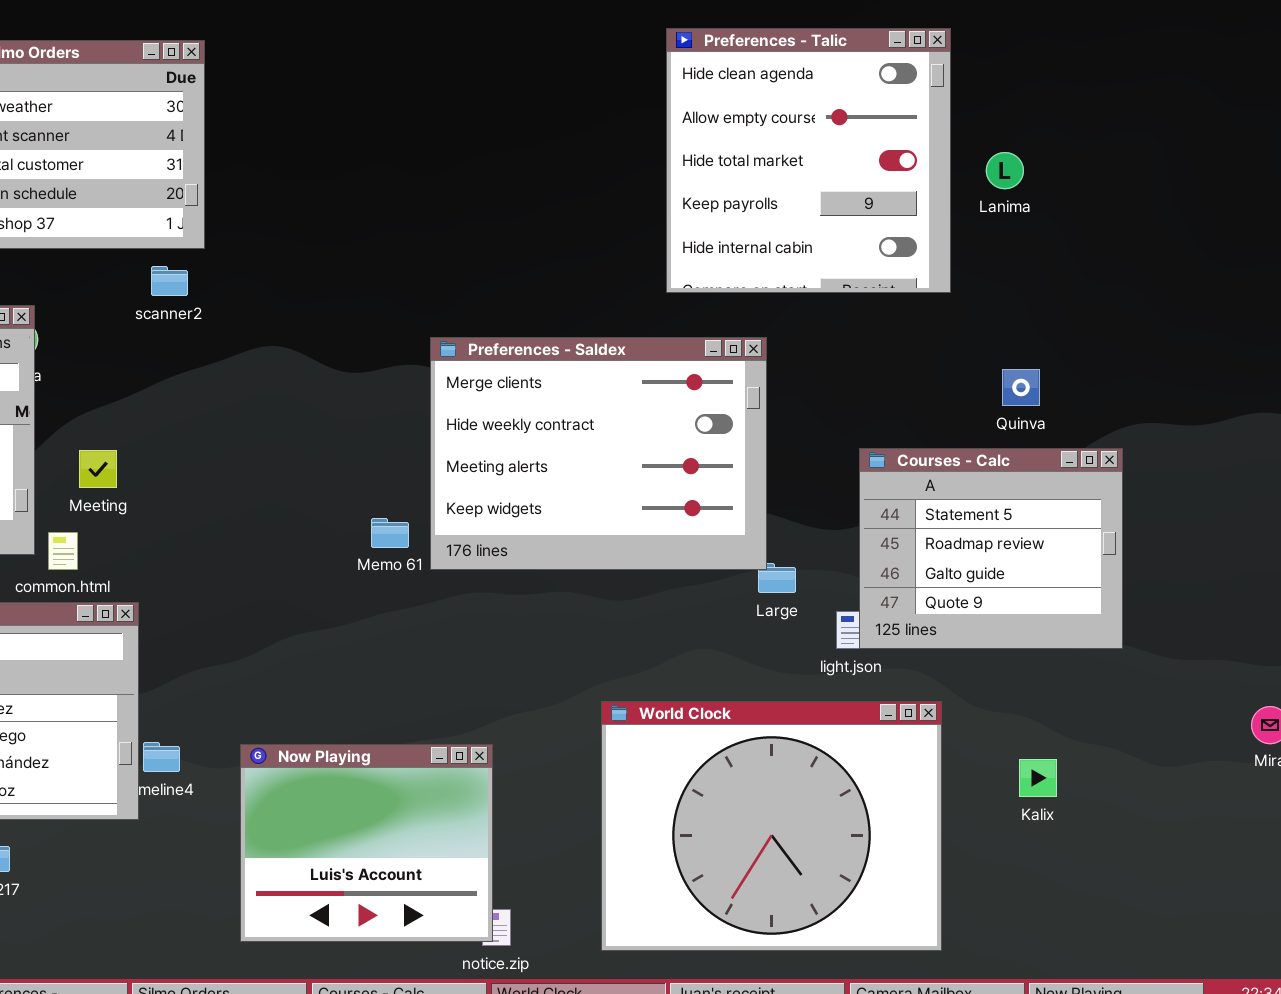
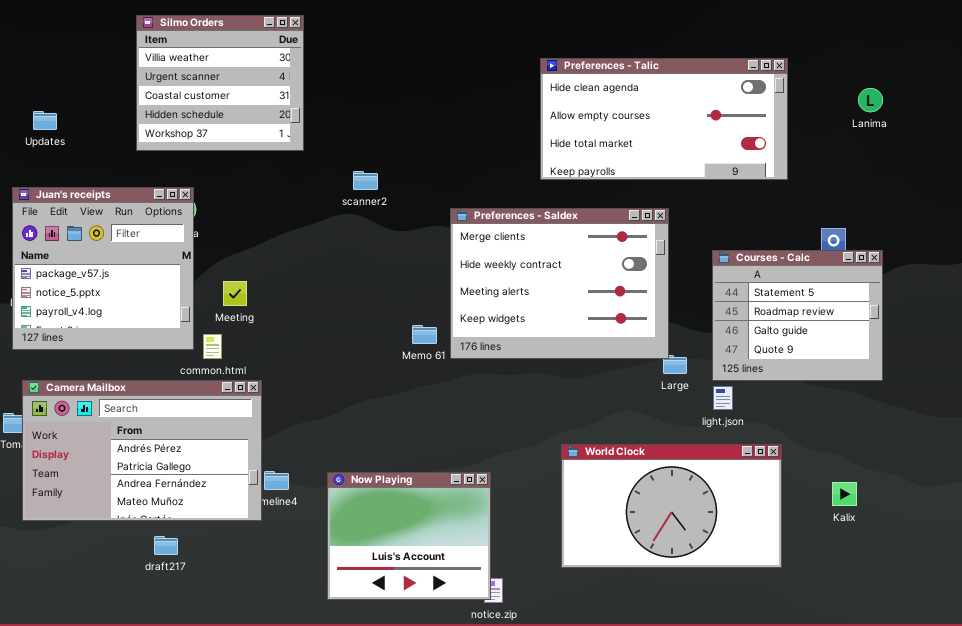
Preferences - Talic: [666,28,951,293] -> [540,58,788,180], resized
Lanima: [986,152,1024,189] -> [858,88,883,112], moved
scanner2: [151,266,188,296] -> [353,171,378,190], moved
Courses - Calc: [859,448,1123,649] -> [712,250,883,381], moved
World Clock: [601,701,942,951] -> [561,444,782,568], resized

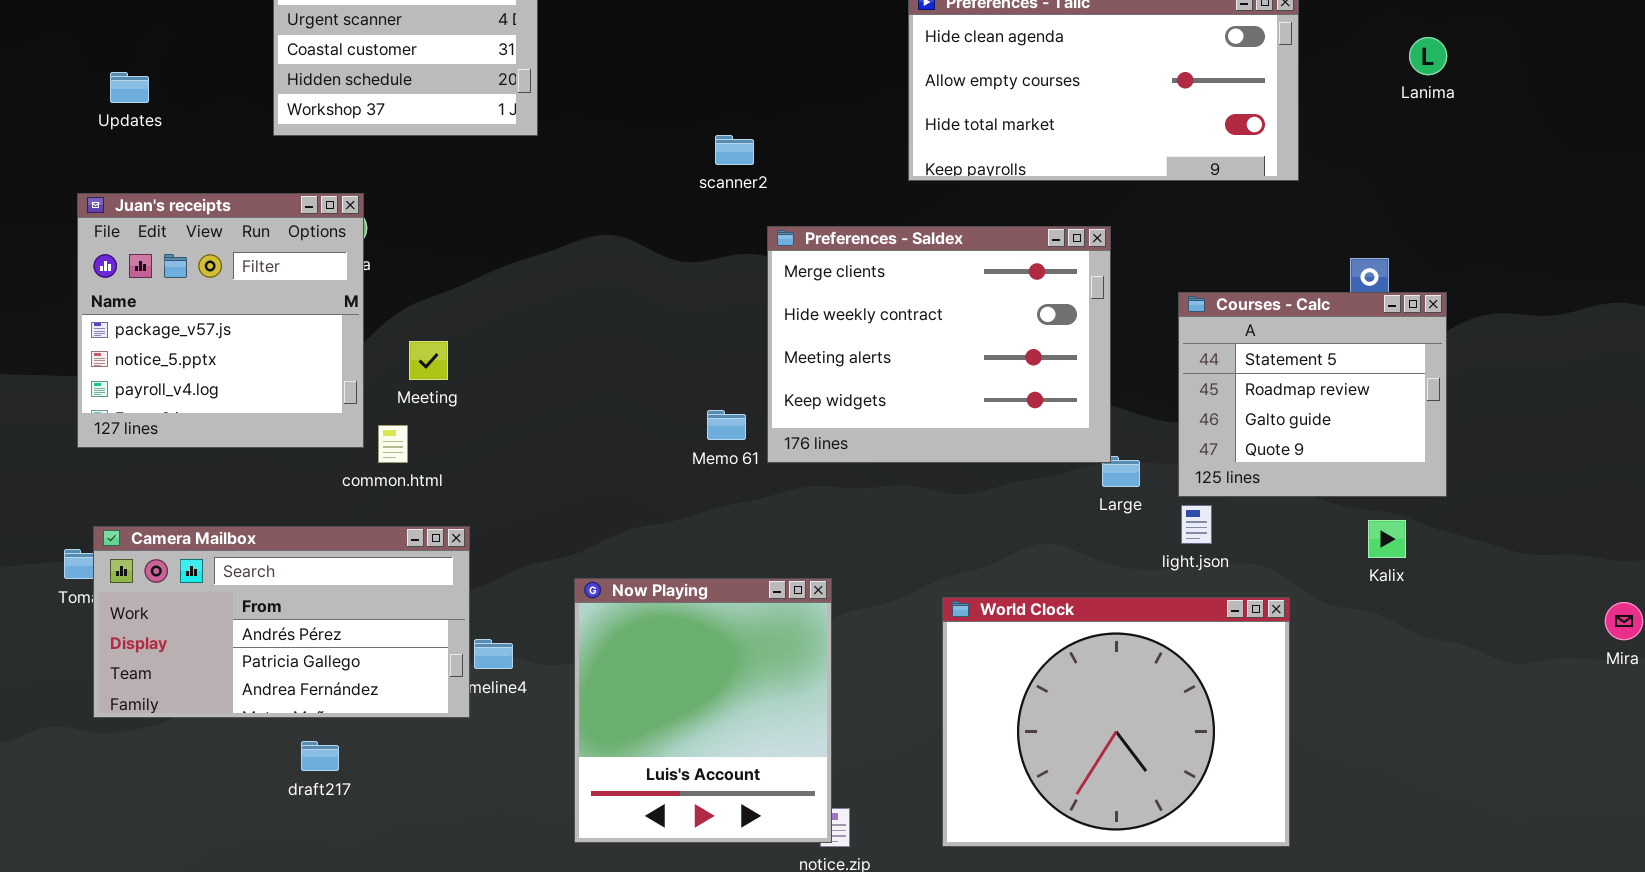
scanner2: [353,171,378,190] -> [715,135,754,165], moved
Camera Mailbox: [22,380,262,521] -> [93,526,470,718], resized
World Clock: [561,444,782,568] -> [942,597,1290,847], resized
Now Playing: [327,472,491,600] -> [574,578,832,843], resized
Kalix: [832,482,857,506] -> [1368,520,1406,558], moved

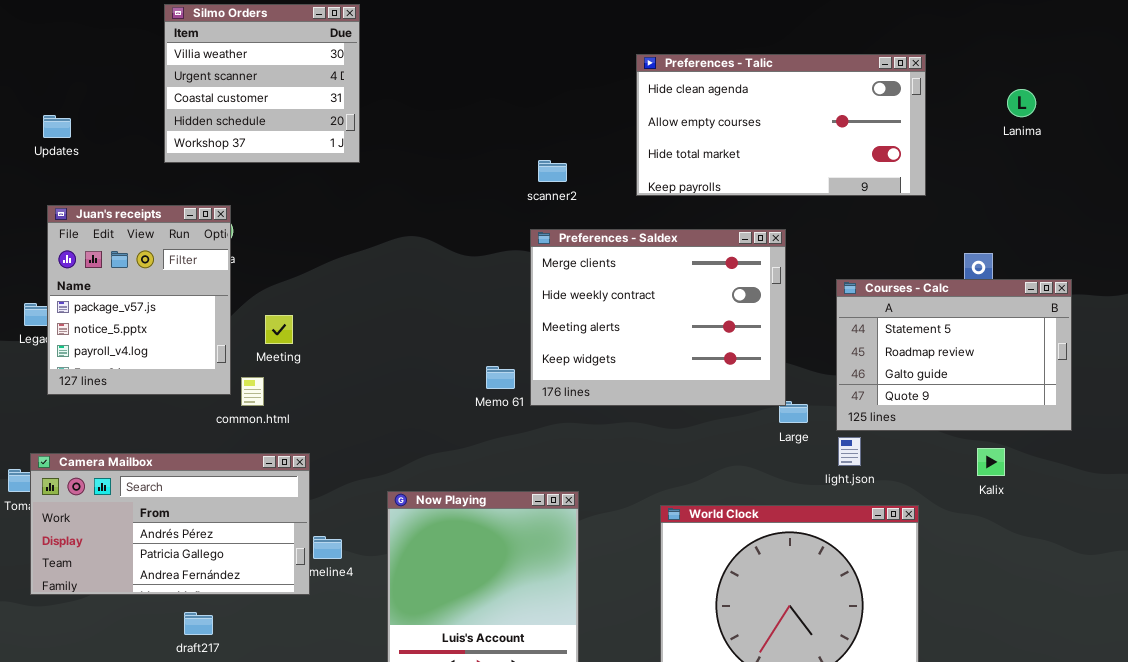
scanner2: [715,135,754,165] -> [538,160,567,182], moved
Juan's receipts: [77,193,364,448] -> [47,205,231,395], resized
Courses - Calc: [1178,292,1447,497] -> [836,279,1072,431], resized

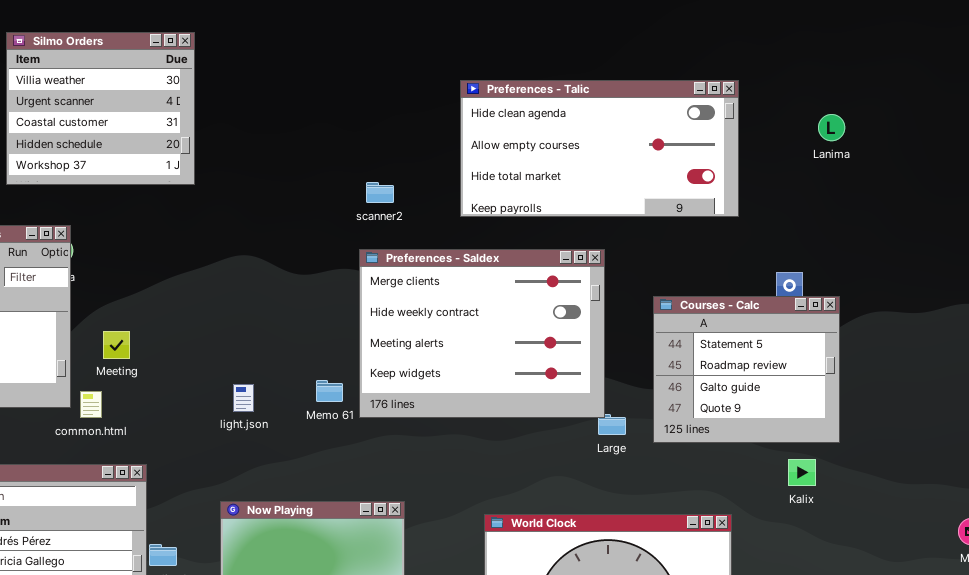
Courses - Calc: [836,279,1072,431] -> [653,296,840,443], resized
light.json: [838,437,861,466] -> [233,384,254,412], moved

